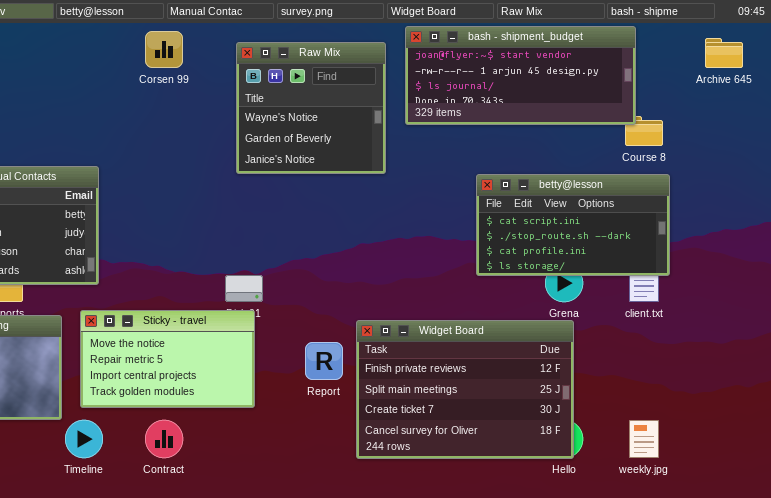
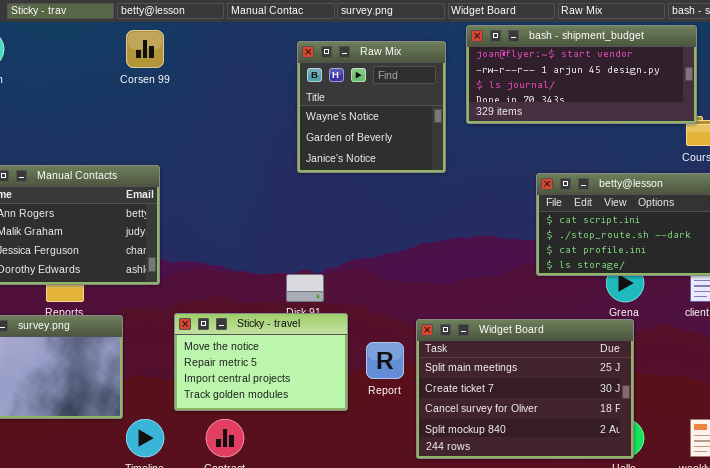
Corsen 99: [145,31,183,68] -> [126,30,164,68], moved
Sticky - travel: [80,310,255,408] -> [174,313,348,411], moved
Widget Board: [356,320,574,459] -> [416,319,634,459], scrolled down 1 row

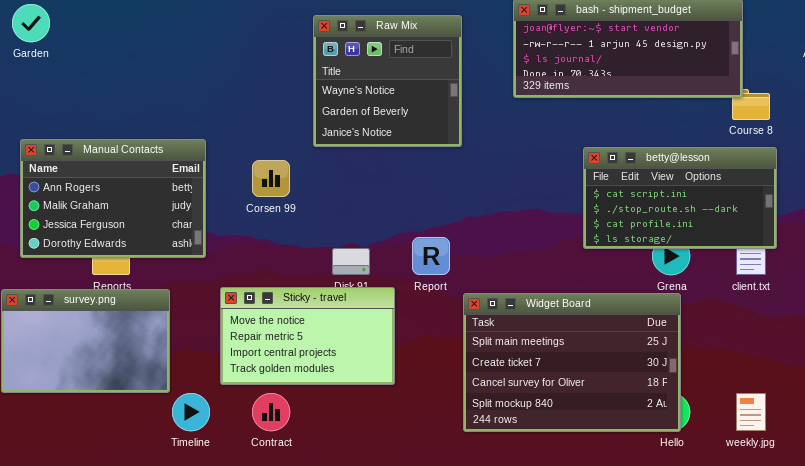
Corsen 99: [126,30,164,68] -> [252,160,290,197], moved
Raw Mix: [297,41,446,173] -> [313,15,462,147], moved
Report: [366,342,404,379] -> [412,237,450,275], moved

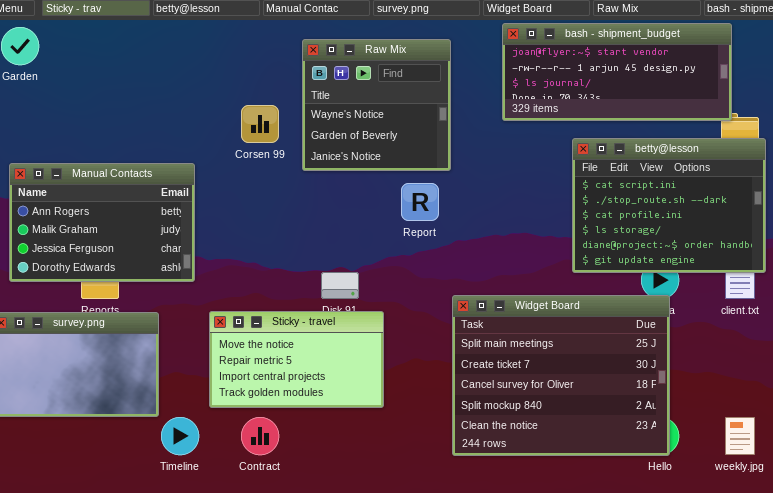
betty@lesson: [583,147,777,249] -> [572,138,766,273], resized
Corsen 99: [252,160,290,197] -> [241,105,279,143], moved
Report: [412,237,450,275] -> [401,183,439,221], moved
Widget Board: [463,293,681,432] -> [452,295,670,456], resized

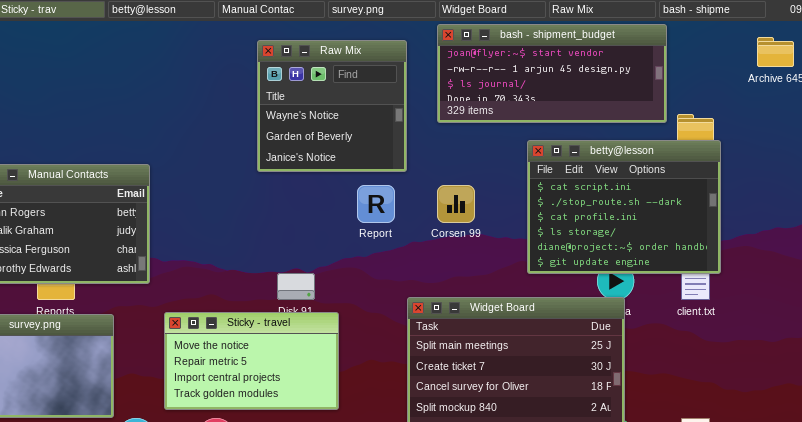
bash - shipment_budget: [502,23,732,121] -> [437,24,667,123], moved
Corsen 99: [241,105,279,143] -> [437,185,475,223], moved

